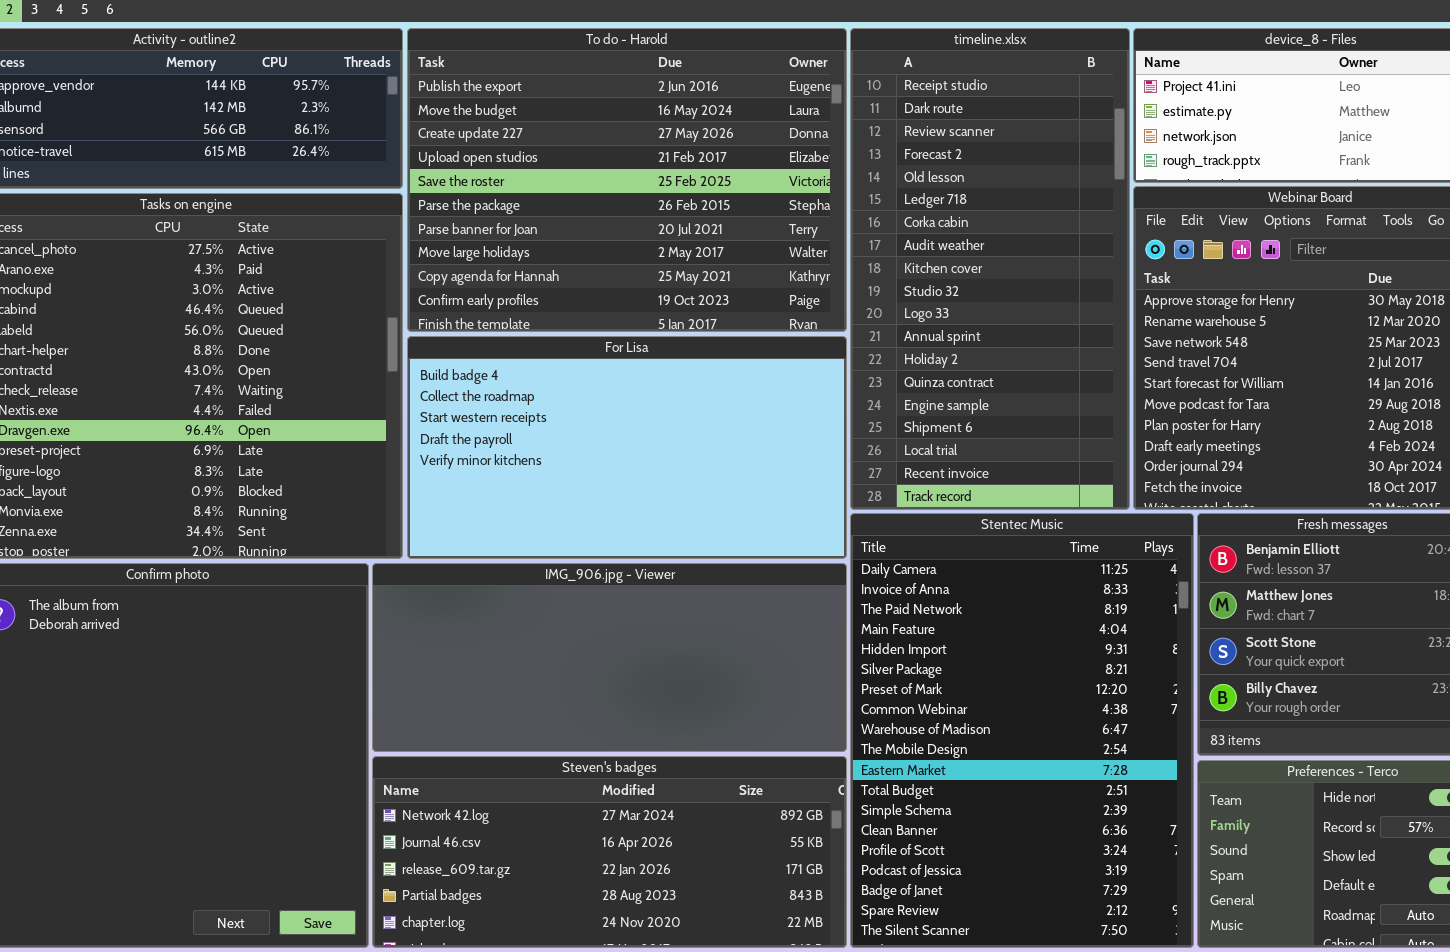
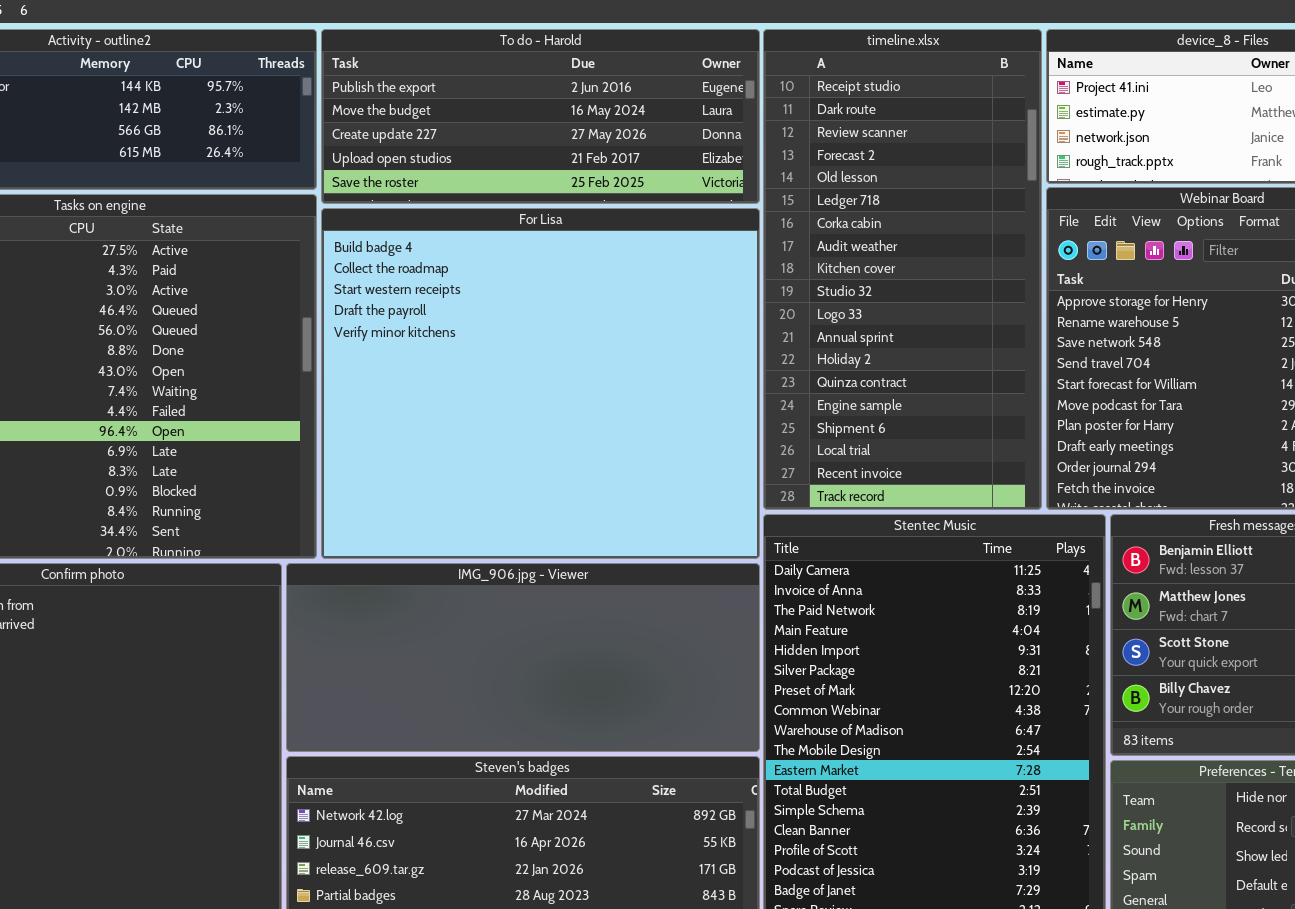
To do - Harold: [407,28,847,332] -> [321,29,760,204], resized
For Lisa: [407,336,847,559] -> [321,208,760,559], resized

